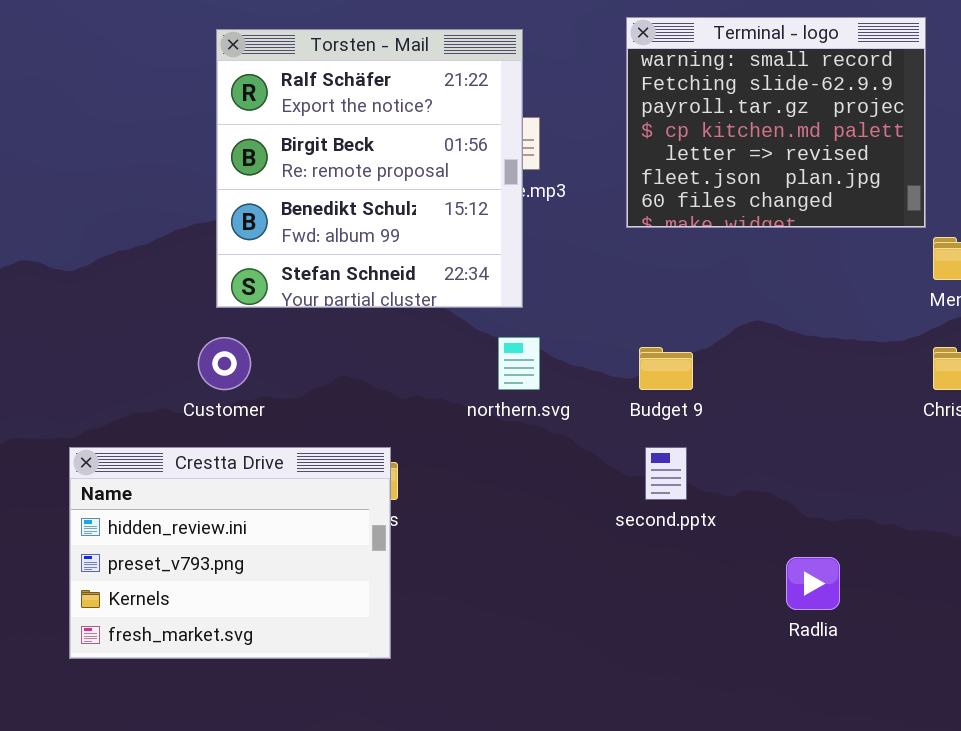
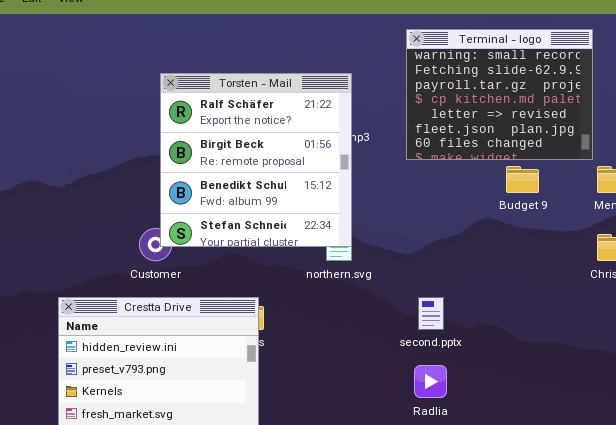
Torsten - Mail: [216,29,523,308] -> [160,73,352,247], moved
Budget 9: [639,347,693,390] -> [506,166,539,193], moved
Radlia: [786,557,840,610] -> [414,365,447,398], moved

